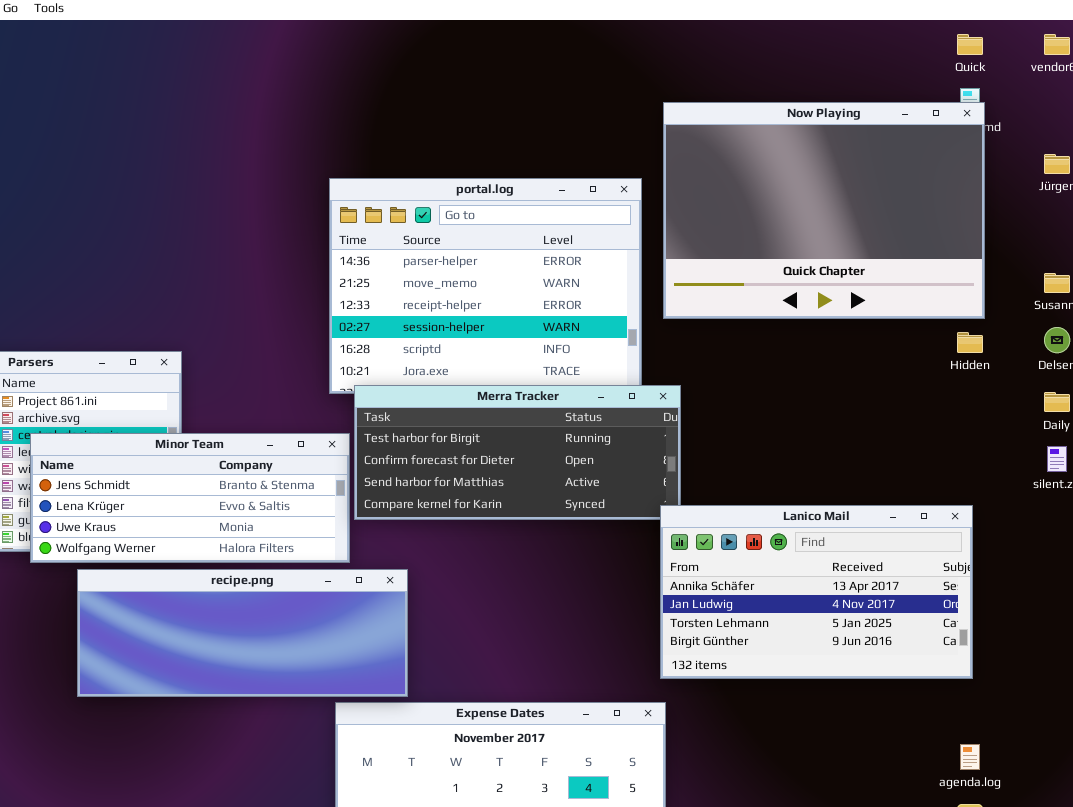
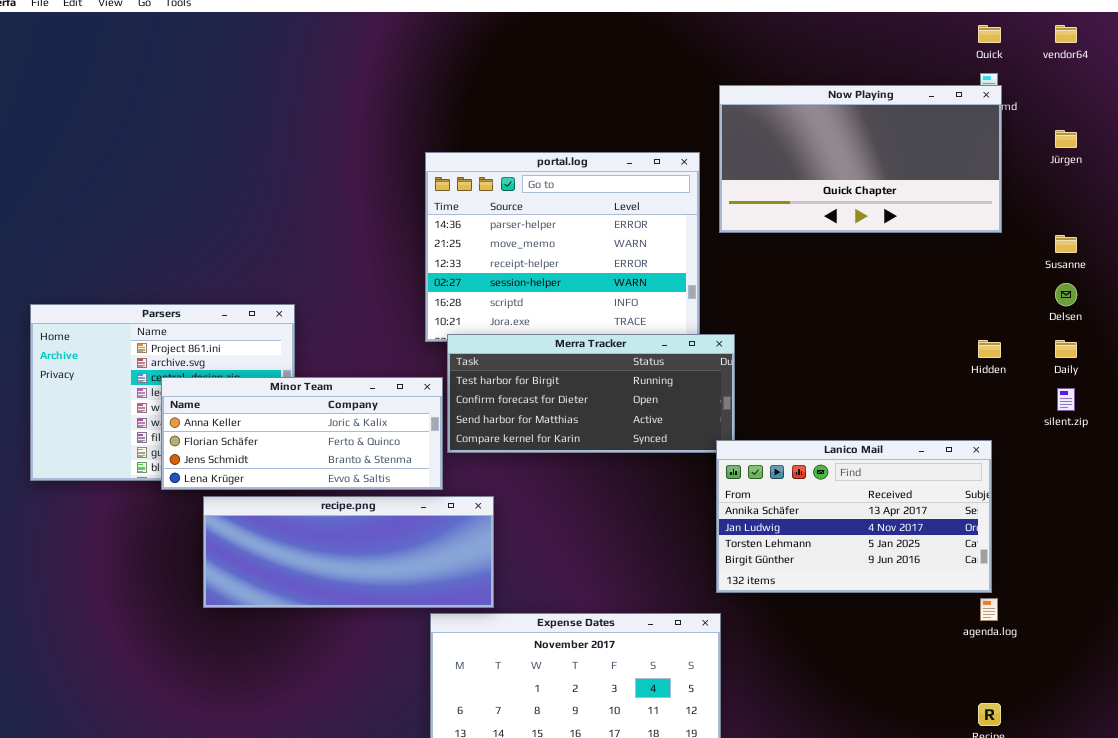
Now Playing: [663,102,985,319] -> [719,85,1002,233], resized
Hidden: [957,332,983,353] -> [978,340,1001,358], moved
Minor Team: [30,433,350,563] -> [161,377,443,490], scrolled up 2 rows
agenda.log: [960,744,980,770] -> [980,598,998,621], moved

